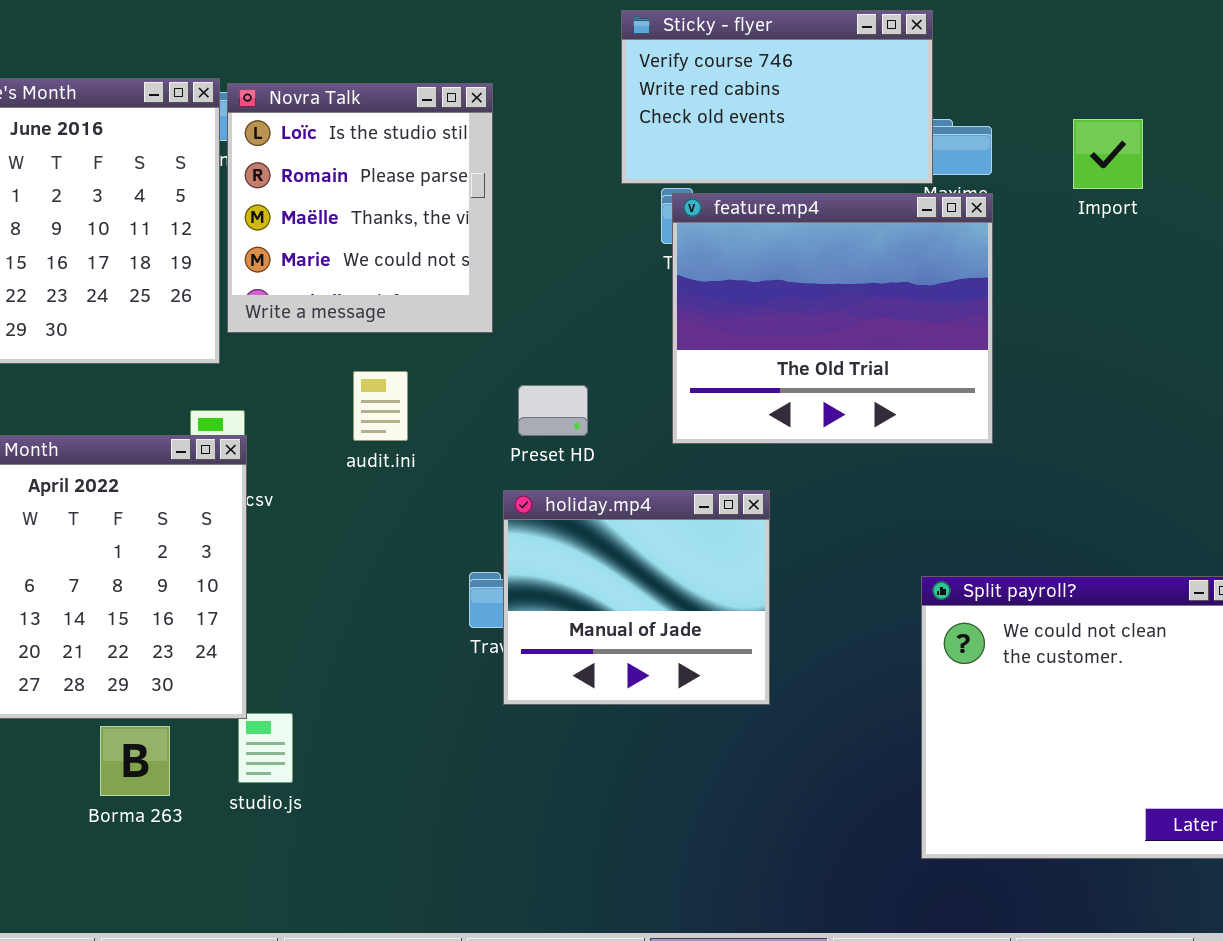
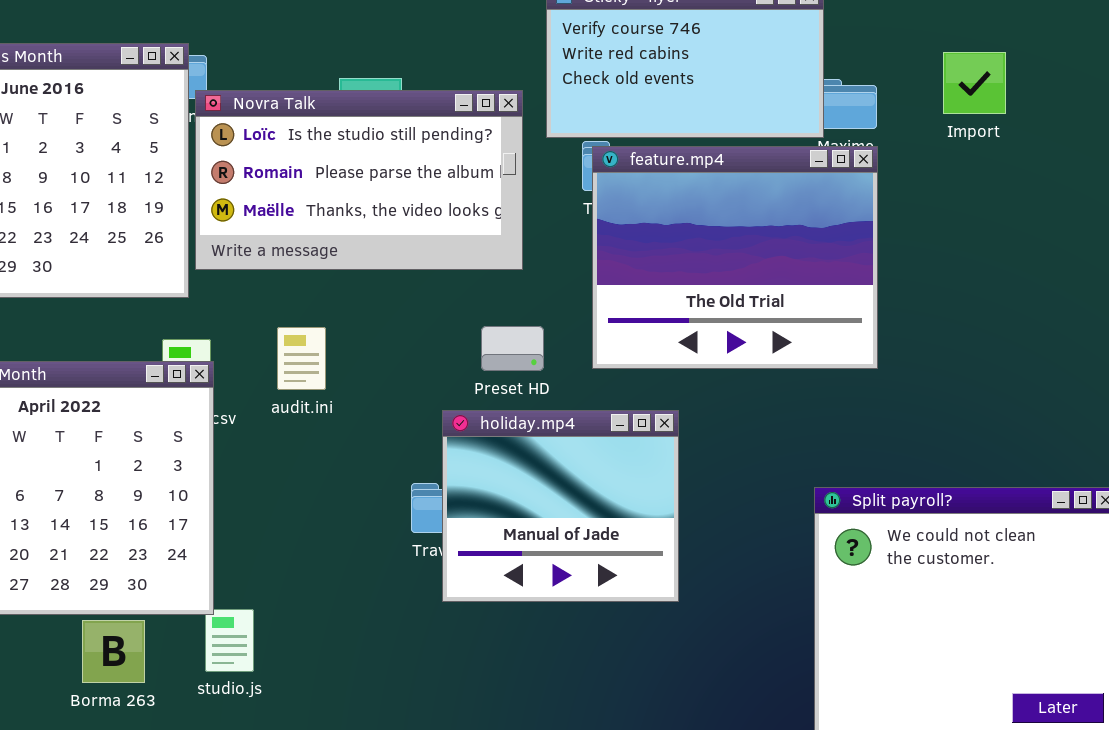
Novra Talk: [227,83,493,333] -> [195,90,523,270], resized
Import: [1073,119,1143,189] -> [943,52,1006,114], moved
audit.ini: [353,371,408,441] -> [277,327,326,390], moved
Preset HD: [518,385,588,436] -> [481,326,544,371], moved

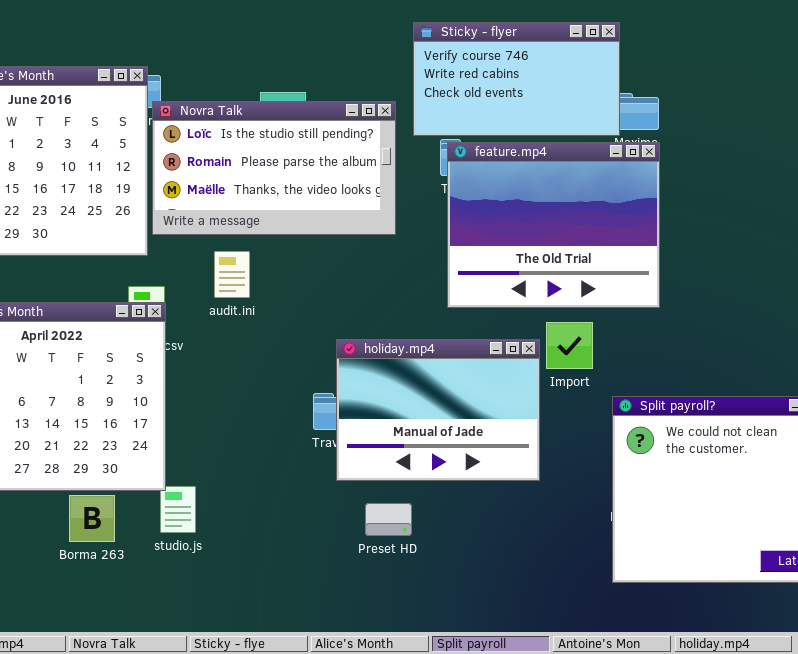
Import: [943,52,1006,114] -> [546,322,593,369], moved
Preset HD: [481,326,544,371] -> [365,503,412,536], moved
audit.ini: [277,327,326,390] -> [214,251,250,298], moved
holiday.mp4: [442,410,679,602] -> [336,339,540,481], resized

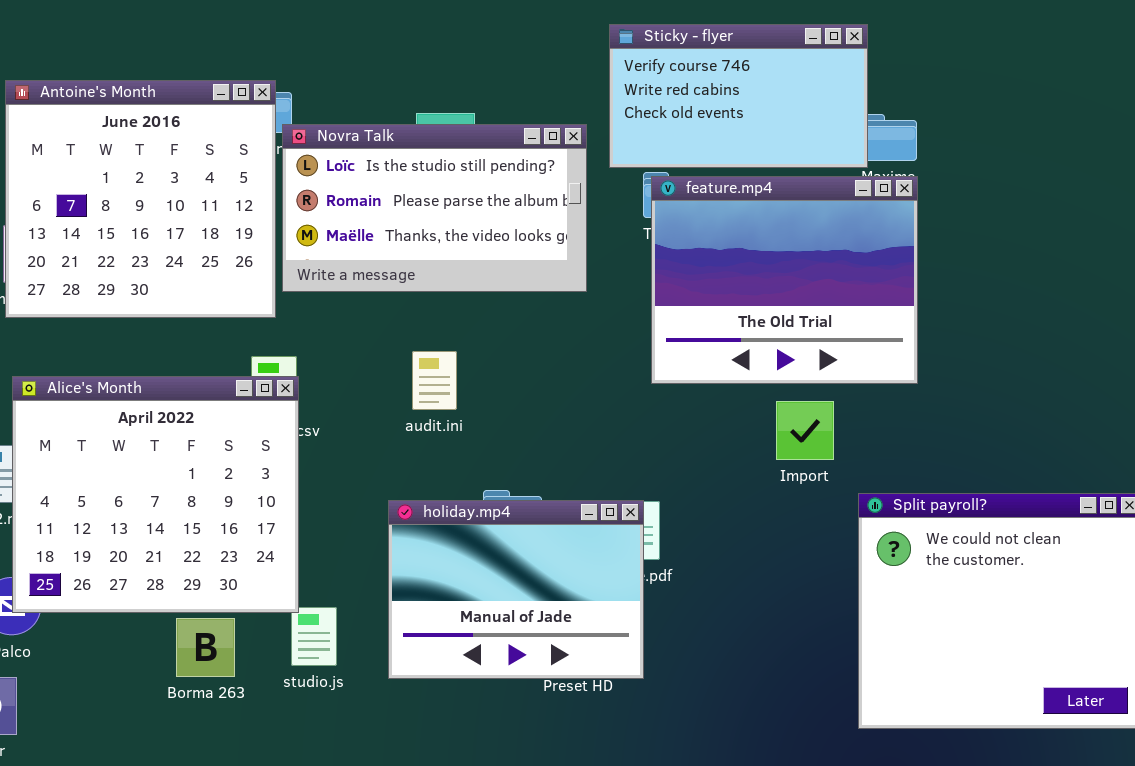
audit.ini: [214,251,250,298] -> [412,351,457,410], moved
holiday.mp4: [336,339,540,481] -> [388,500,644,679], moved

